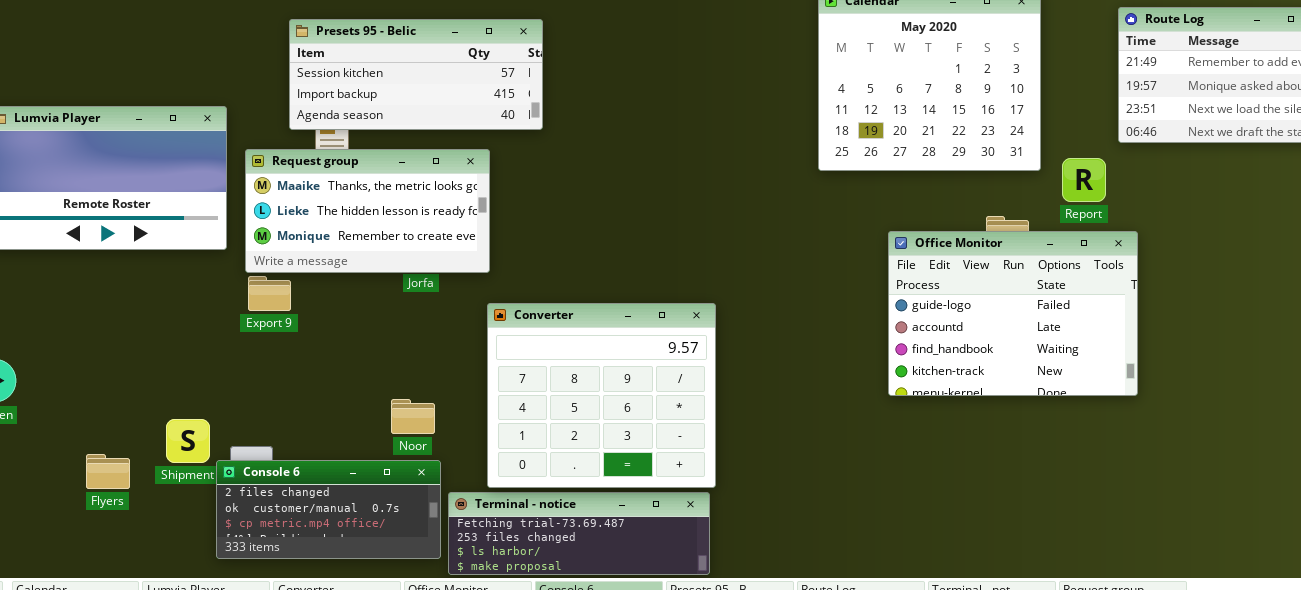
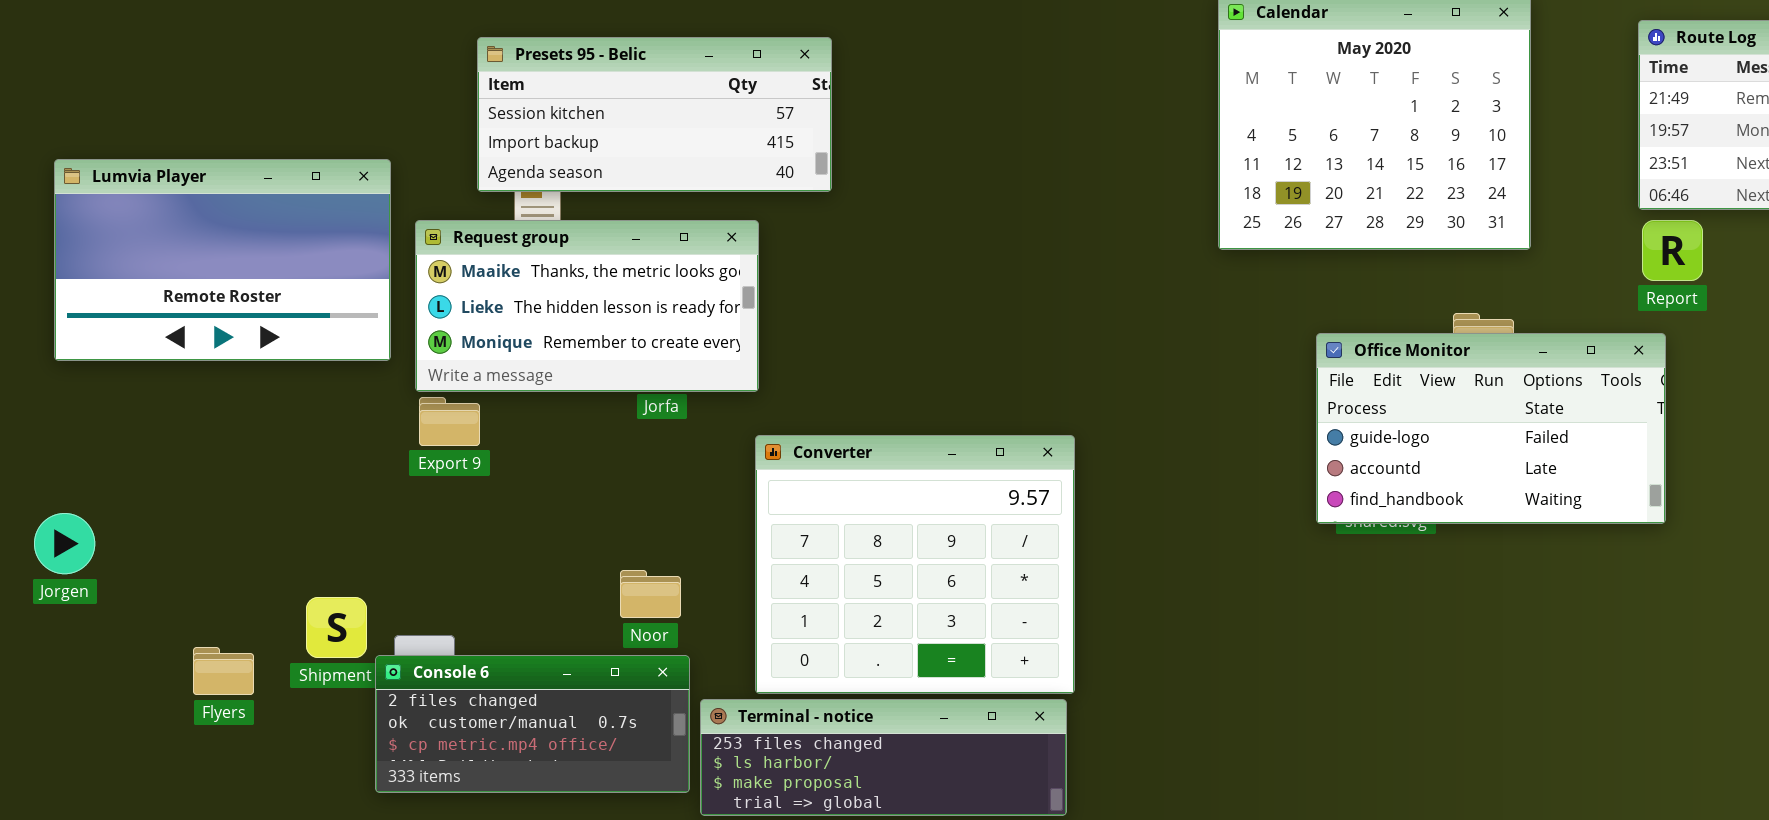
Report: [1062,158,1106,202] -> [1642,220,1703,281], moved
Office Monitor: [888,231,1138,396] -> [1316,333,1666,524], resized
Terminal - notice: [448,492,710,575] -> [700,699,1067,816], scrolled down 1 row

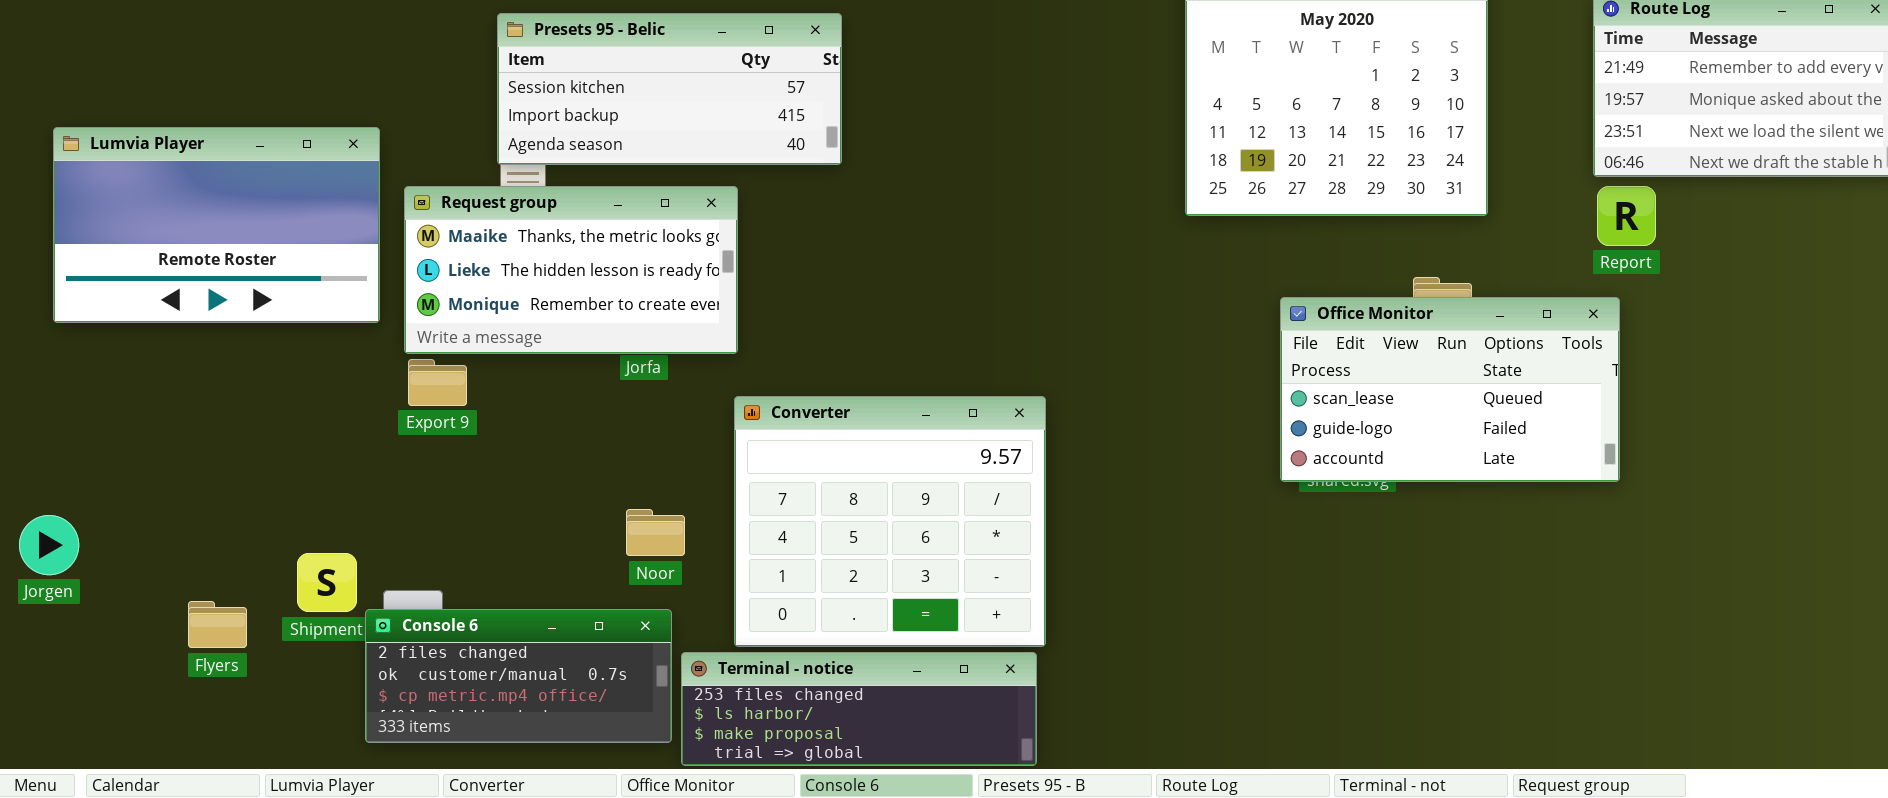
Presets 95 - Belic: [477,37,832,192] -> [497,13,842,165], moved
Office Monitor: [1316,333,1666,524] -> [1280,297,1620,482], scrolled up 1 row
Jorgen: [34,513,95,574] -> [19,515,79,575], moved
Noor: [620,570,681,618] -> [626,509,685,556], moved

